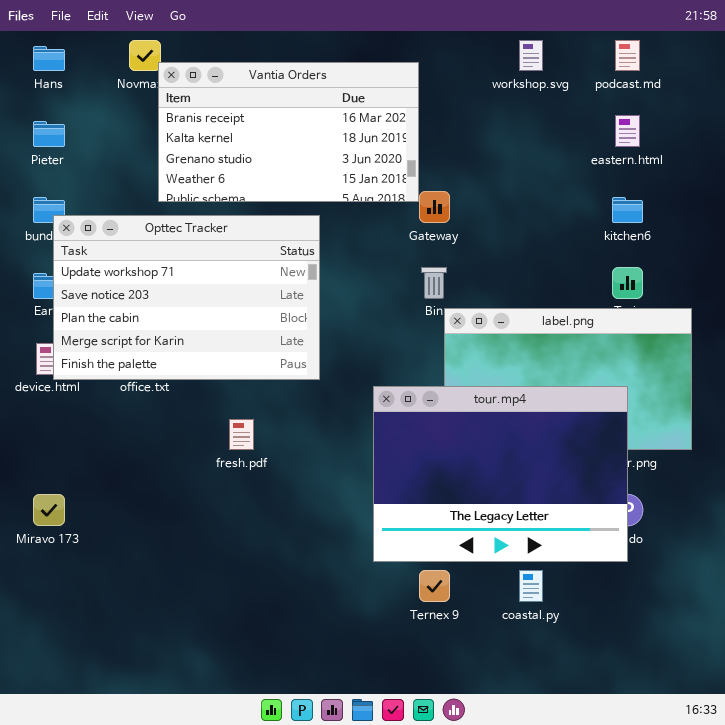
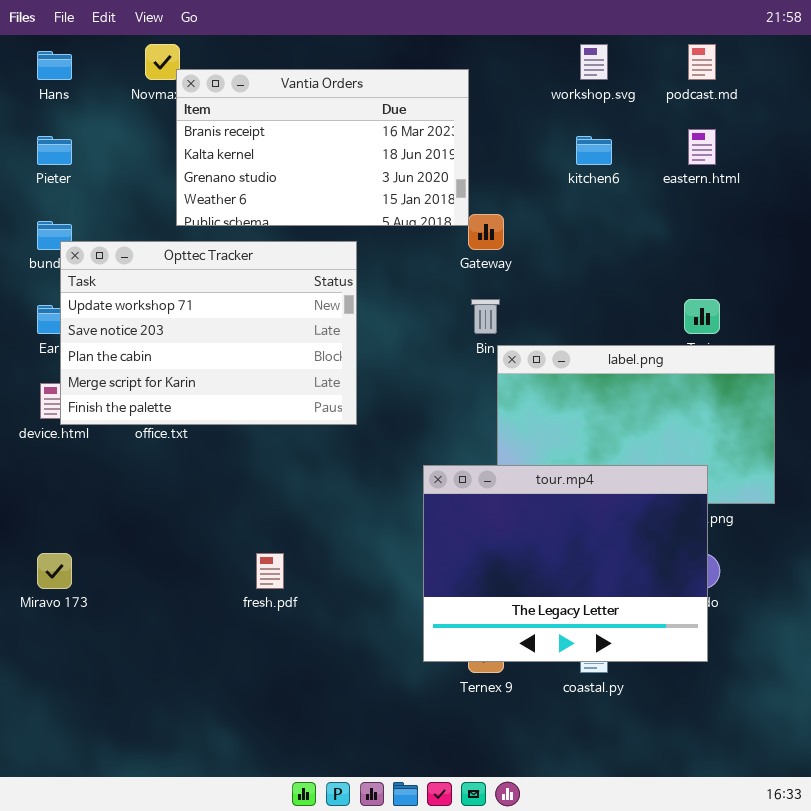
kitchen6: [612,197,643,223] -> [576,136,612,165], moved
tour.mp4: [373,386,628,562] -> [423,465,708,662], moved
fresh.pdf: [229,419,254,450] -> [256,553,284,589], moved

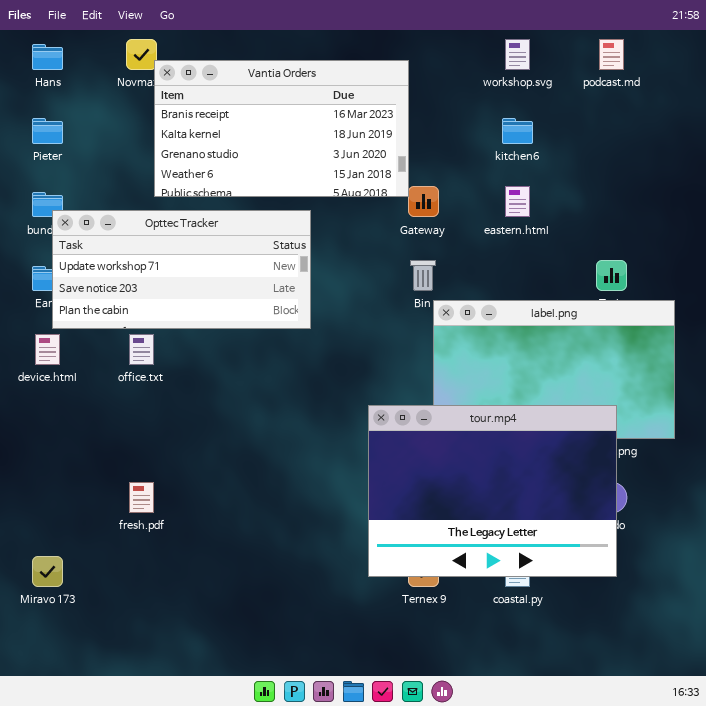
eastern.html: [688,129,716,165] -> [505,186,530,217], moved
Opttec Tracker: [60,241,357,425] -> [52,210,311,329], resized
Miravo 173: [37,553,72,589] -> [32,556,63,587], moved
fresh.pdf: [256,553,284,589] -> [129,482,154,513], moved

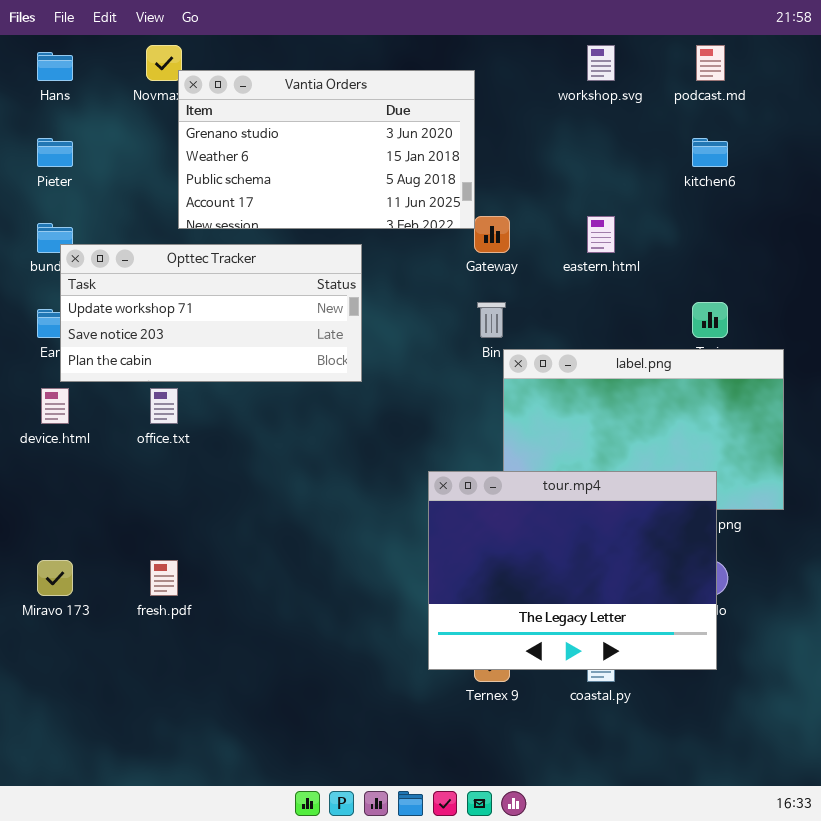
Vantia Orders: [154,60,409,197] -> [178,70,475,229], scrolled down 2 rows
kitchen6: [502,118,533,144] -> [692,138,728,167], moved
Miravo 173: [32,556,63,587] -> [37,560,73,596], moved

